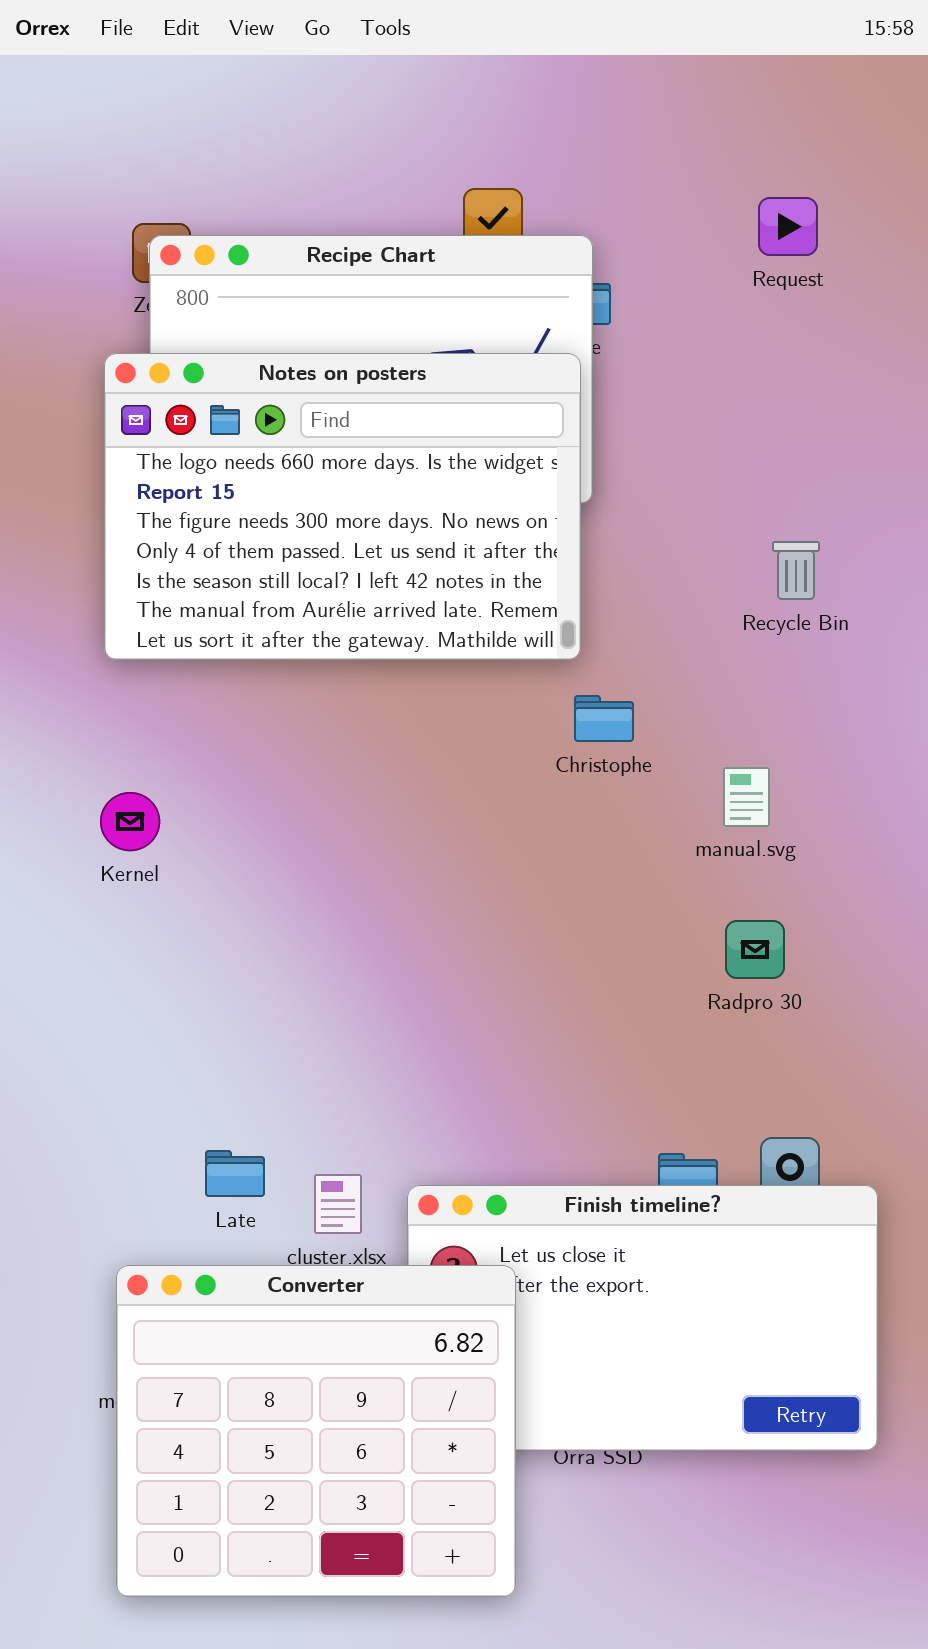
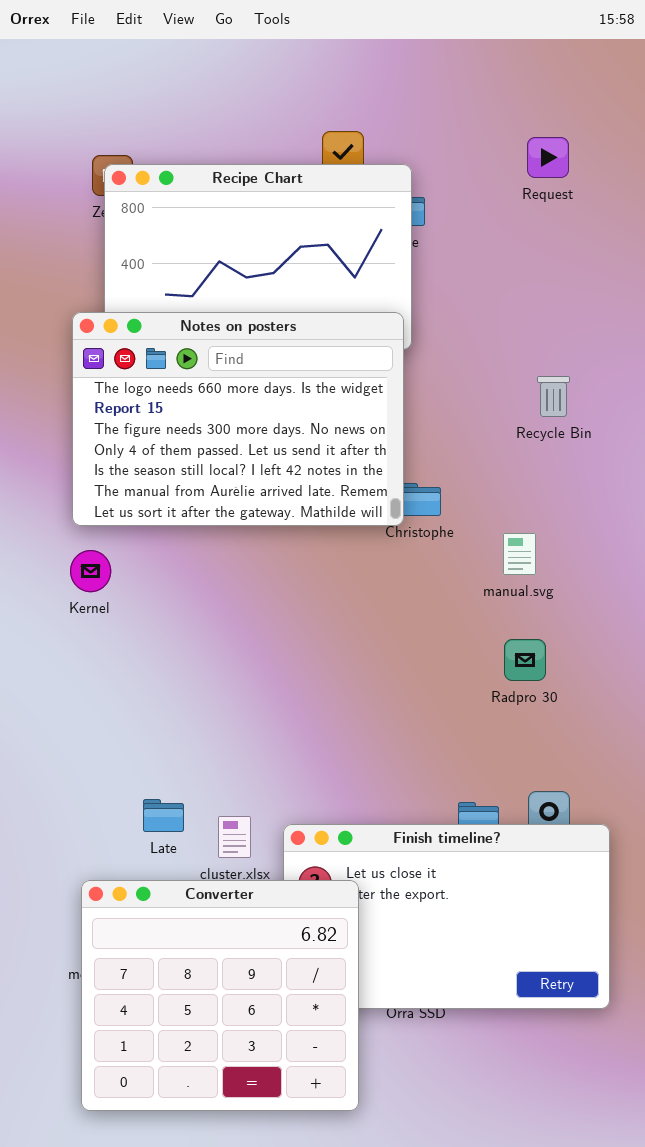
Notes on posters: [104,353,581,660] -> [72,312,404,526], moved

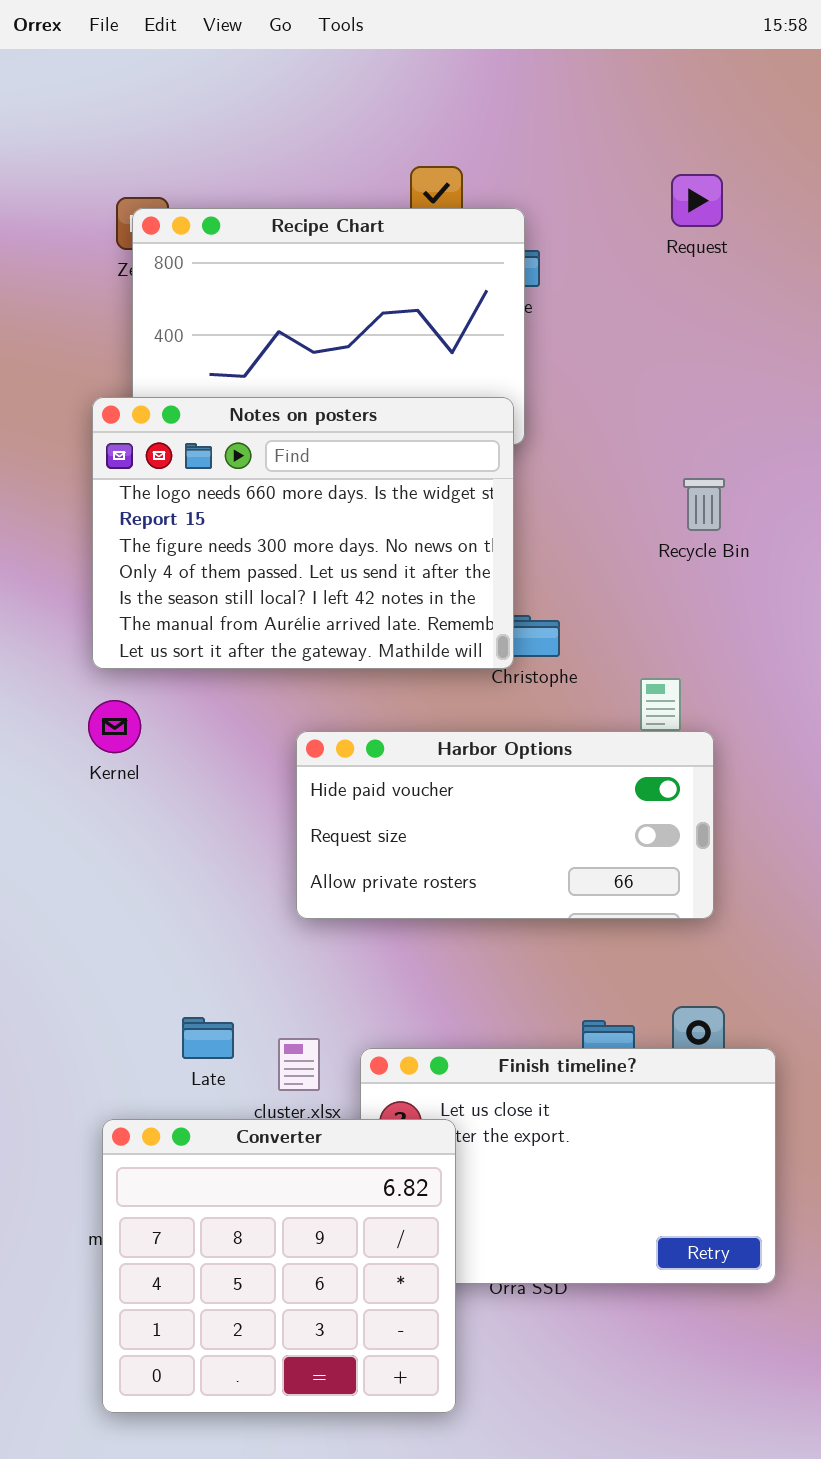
Harbor Options: none -> [296,731,714,919], opened

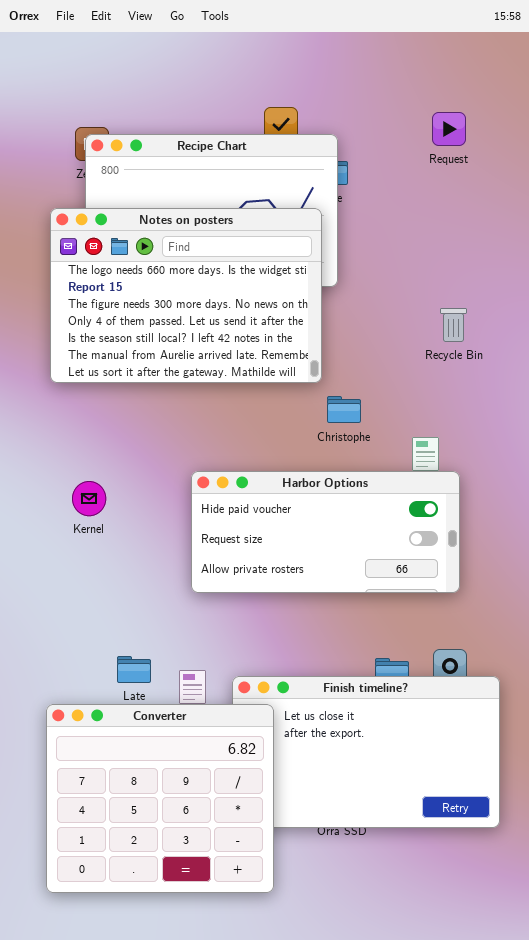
Notes on posters: [92,397,514,669] -> [50,208,322,383], moved
Kernel: [88,700,141,753] -> [72,481,106,516], moved
Converter: [102,1119,456,1413] -> [46,704,274,893], moved

